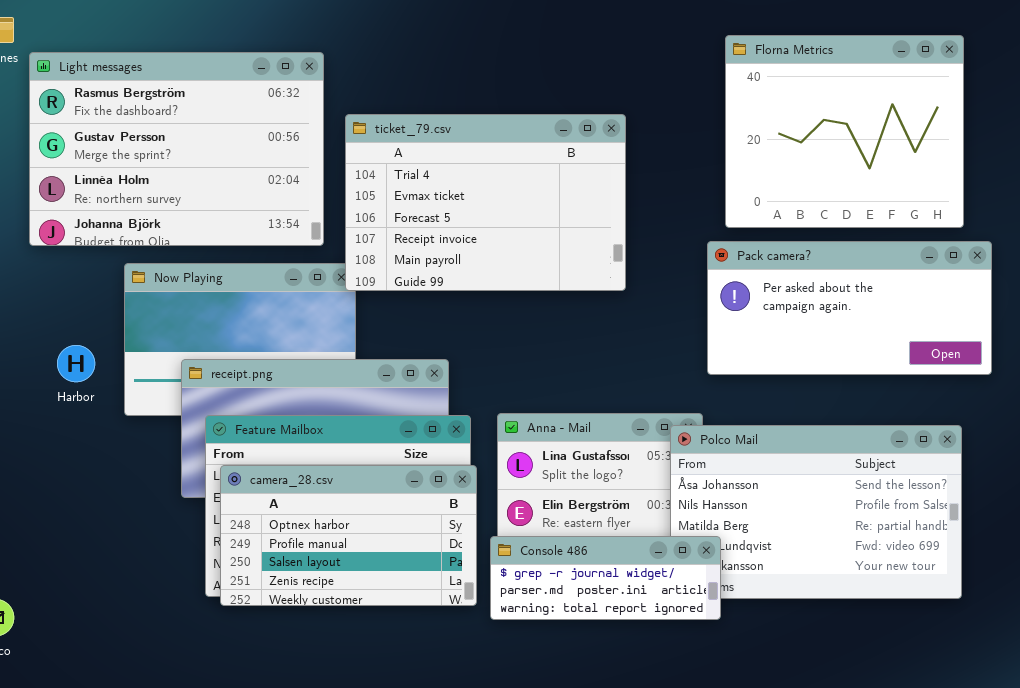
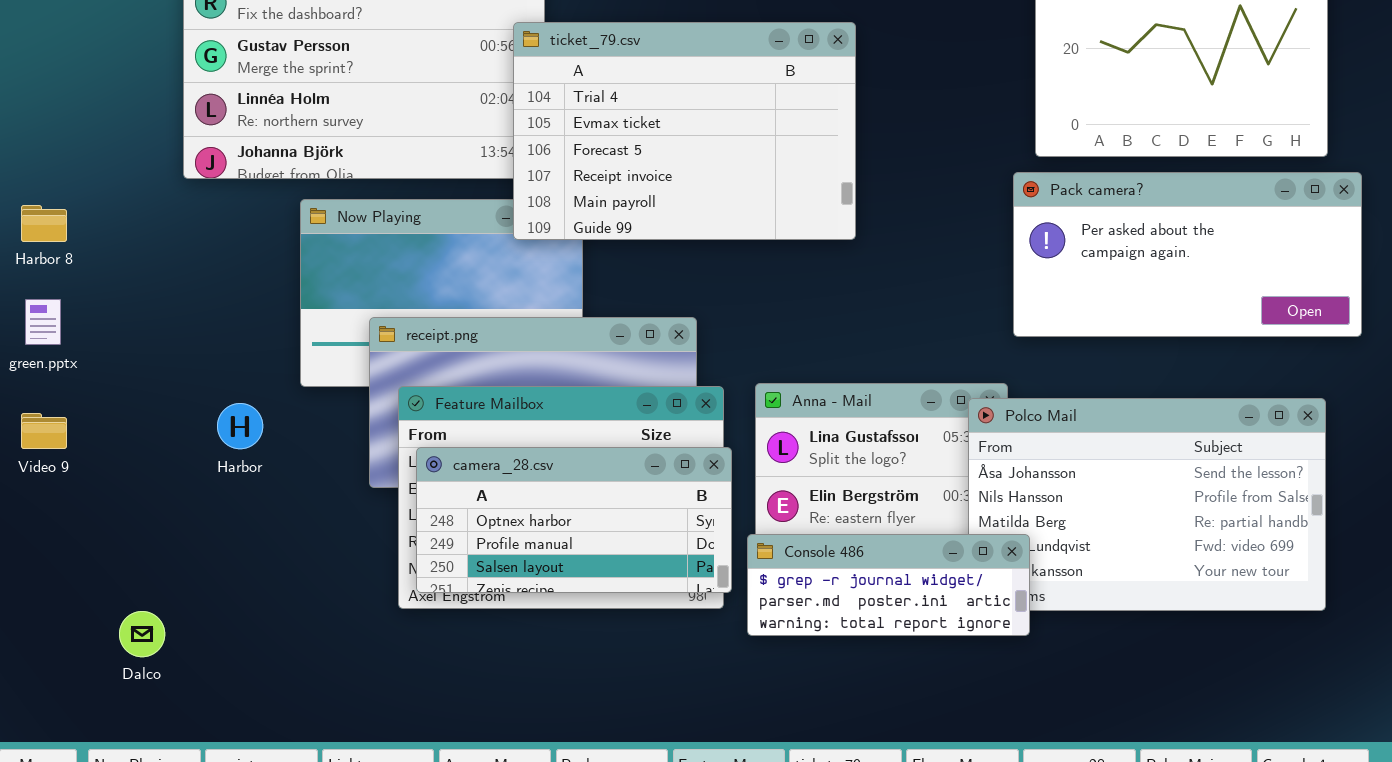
ticket_79.csv: [345,114,626,291] -> [513,22,856,240], moved
Harbor: [57,345,95,382] -> [217,403,263,449], moved
camera_28.csv: [220,465,477,606] -> [416,447,732,593], resized

